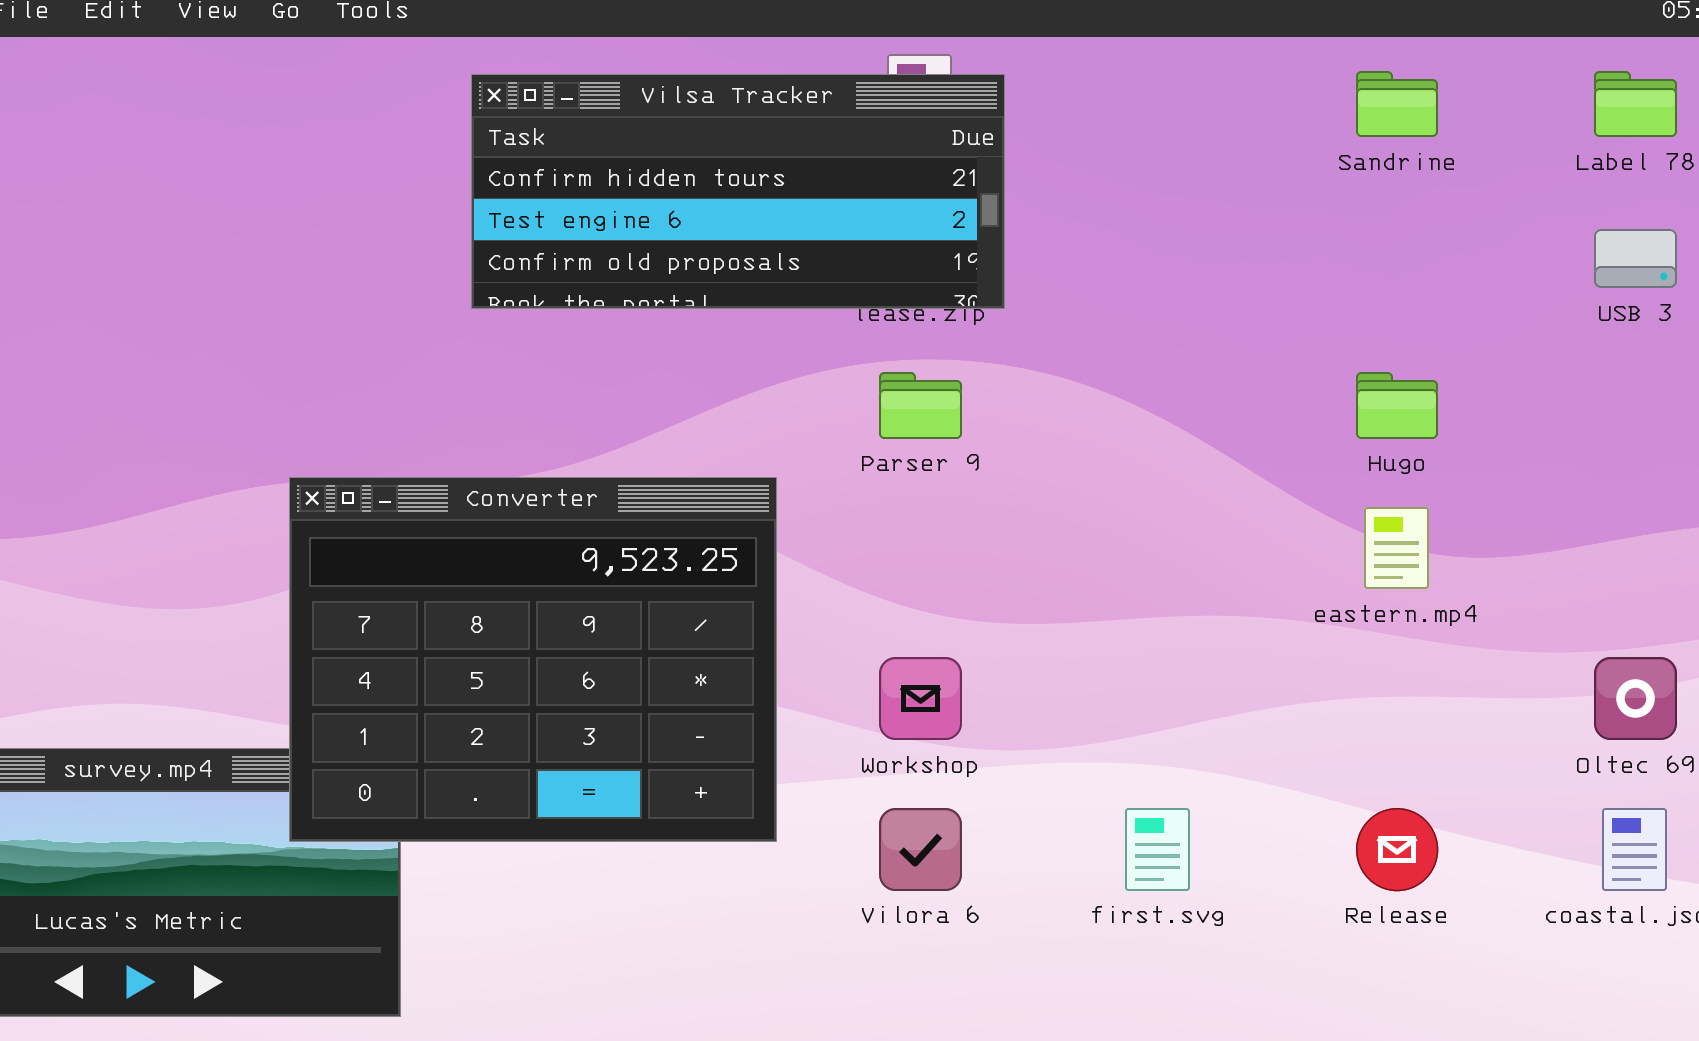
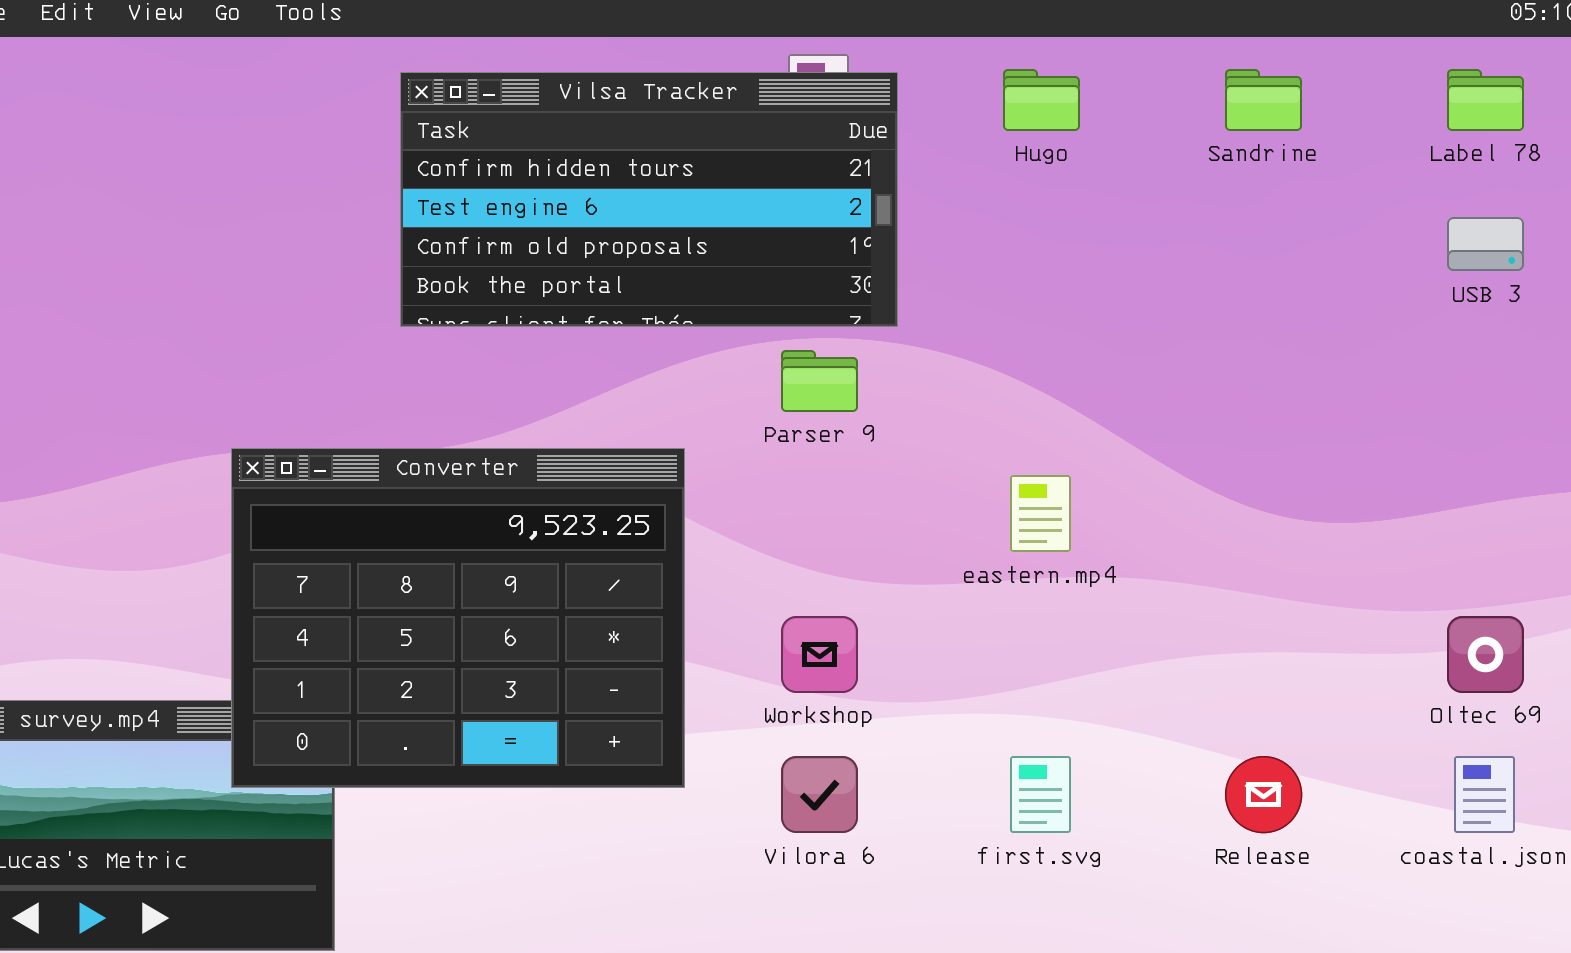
Vilsa Tracker: [471,74,1005,309] -> [400,72,898,327], resized
Hugo: [1356,372,1438,439] -> [1003,69,1080,131], moved
eastern.mp4: [1364,507,1429,589] -> [1010,475,1071,552], moved

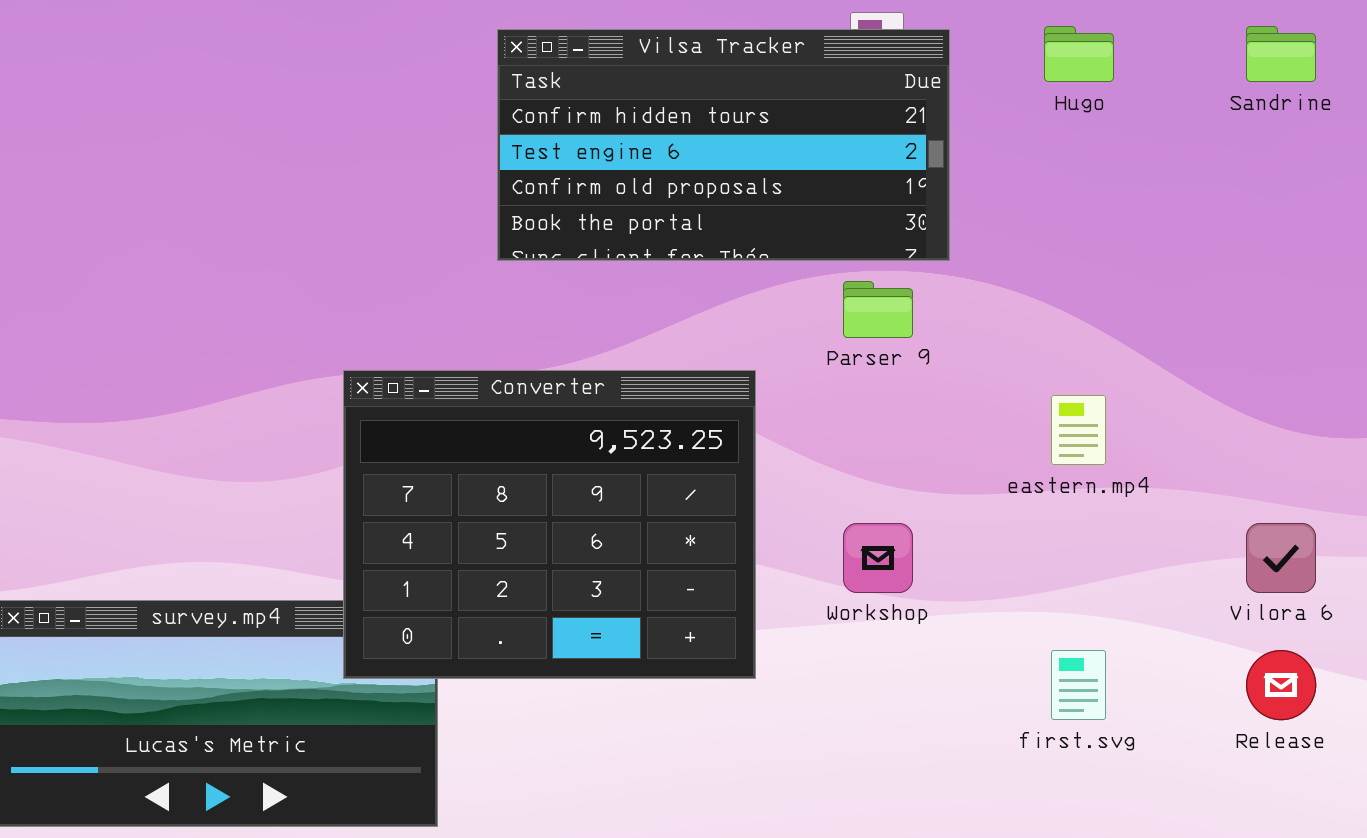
Vilora 6: [781,756,858,833] -> [1246,523,1316,593], moved

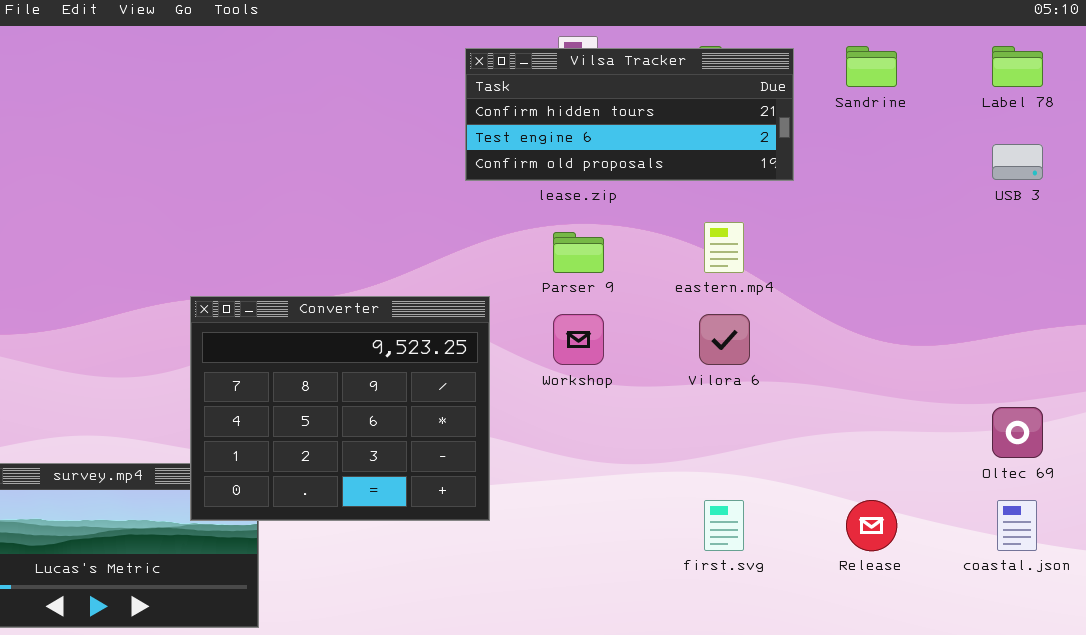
Vilsa Tracker: [497,29,950,261] -> [465,48,794,181], moved, resized
eastern.mp4: [1051,395,1106,465] -> [704,222,744,273], moved
Workshop: [843,523,913,593] -> [553,314,604,365], moved
Vilora 6: [1246,523,1316,593] -> [699,314,750,365], moved

